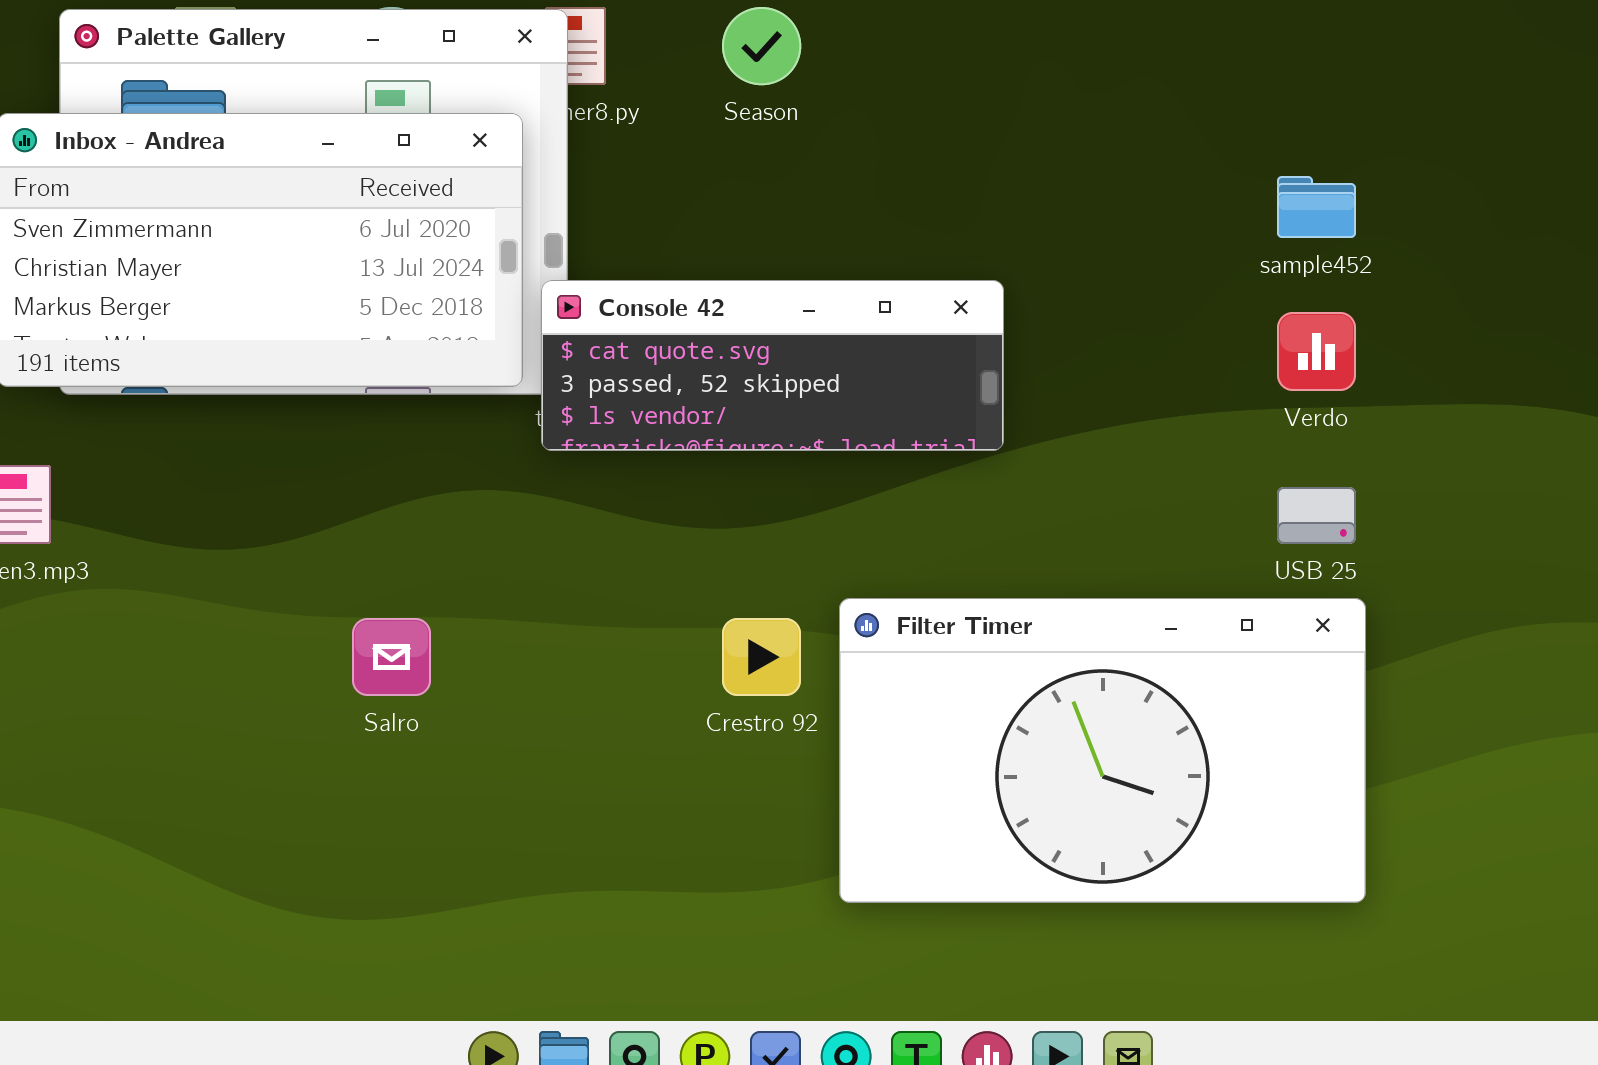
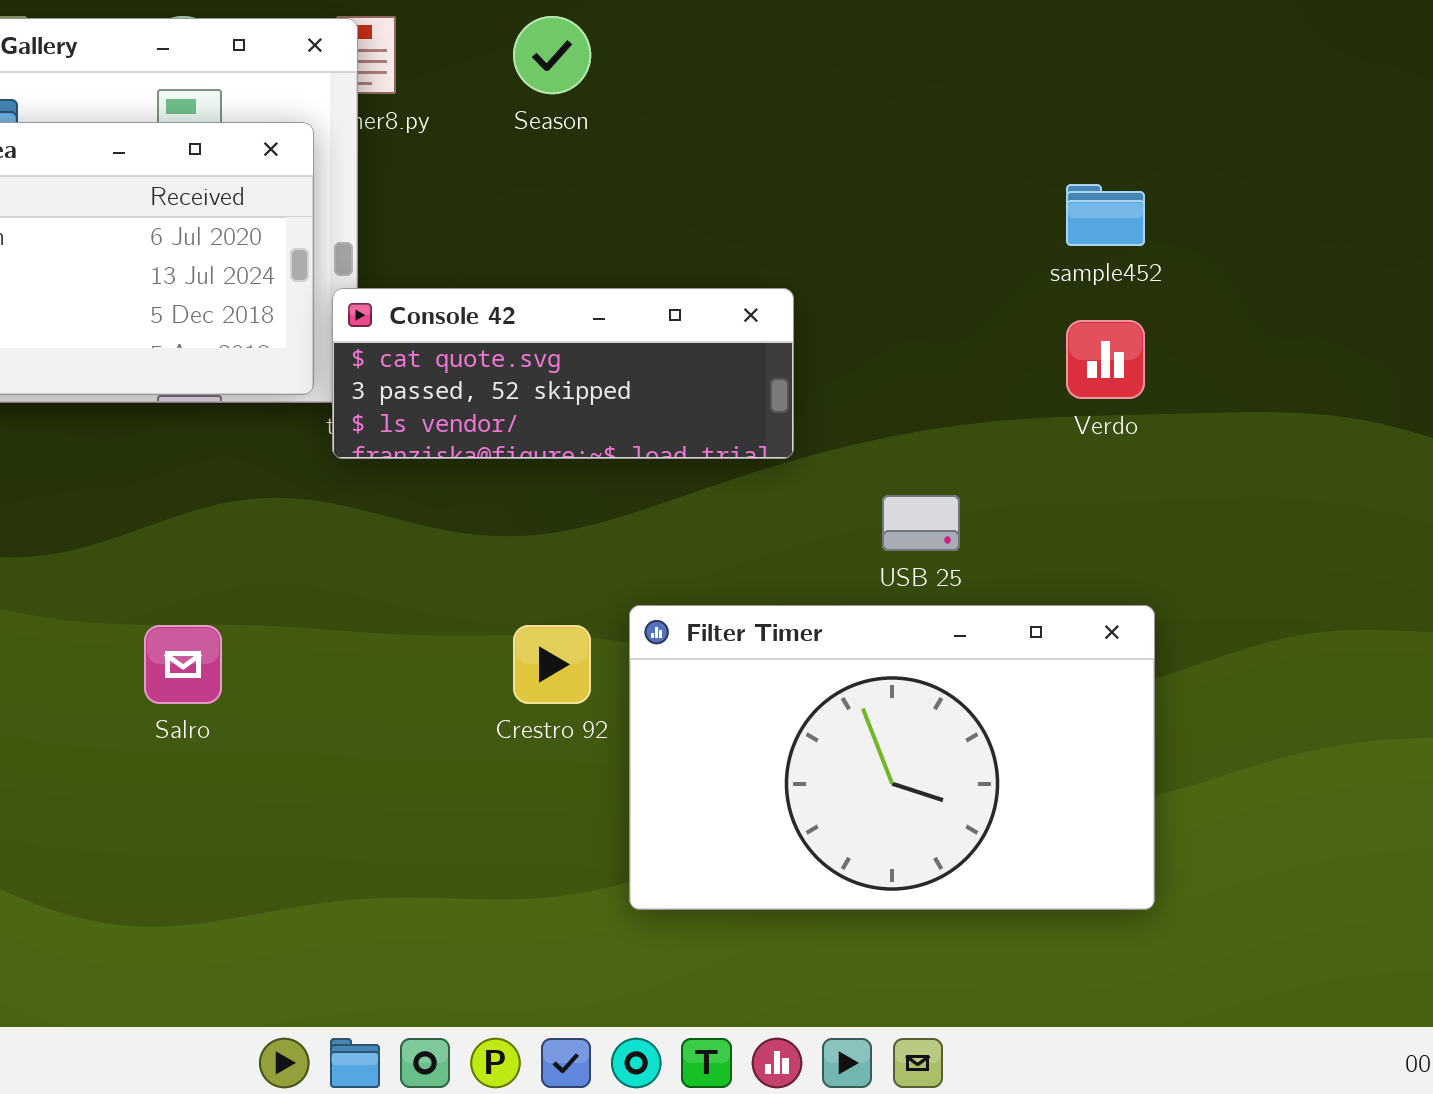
USB 25: [1277,487,1356,544] -> [882,495,960,551], moved

